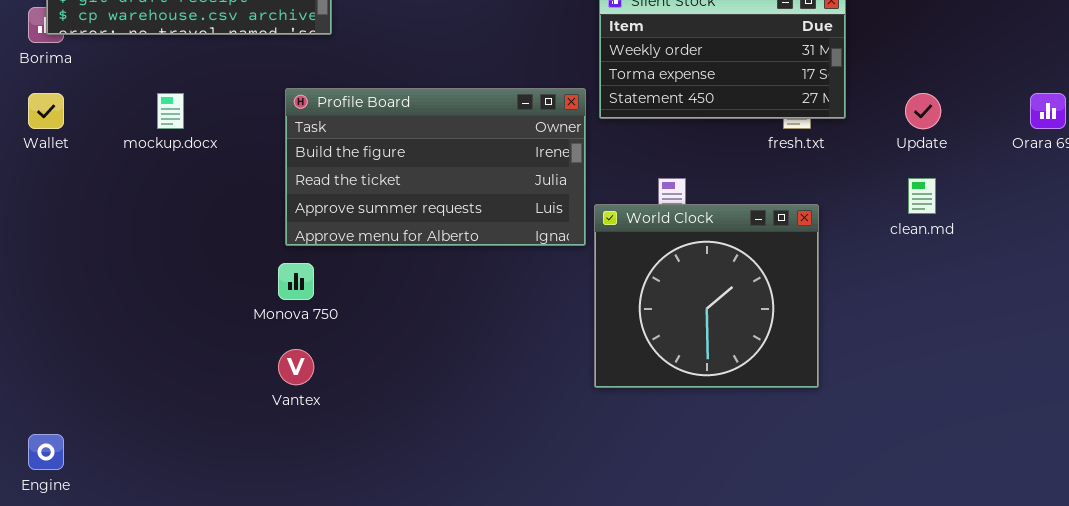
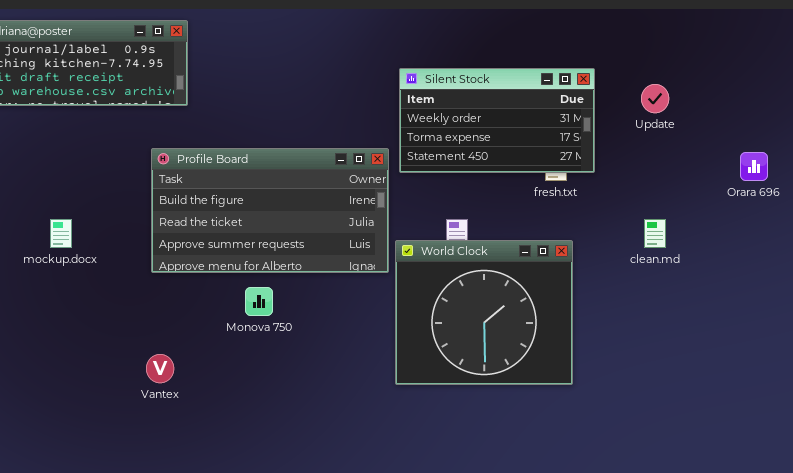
mockup.docx: [157,93,184,129] -> [50,219,72,248], moved
Update: [905,93,941,129] -> [641,84,669,113], moved
Monova 750: [278,263,314,300] -> [245,287,273,316], moved

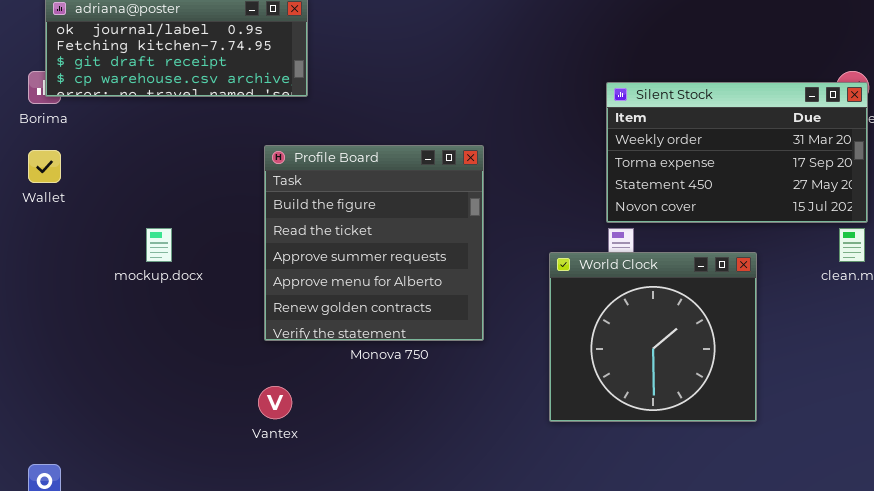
Silent Stock: [399,68,595,173] -> [606,82,868,223], moved, resized
Profile Board: [151,148,389,273] -> [264,145,484,341], resized

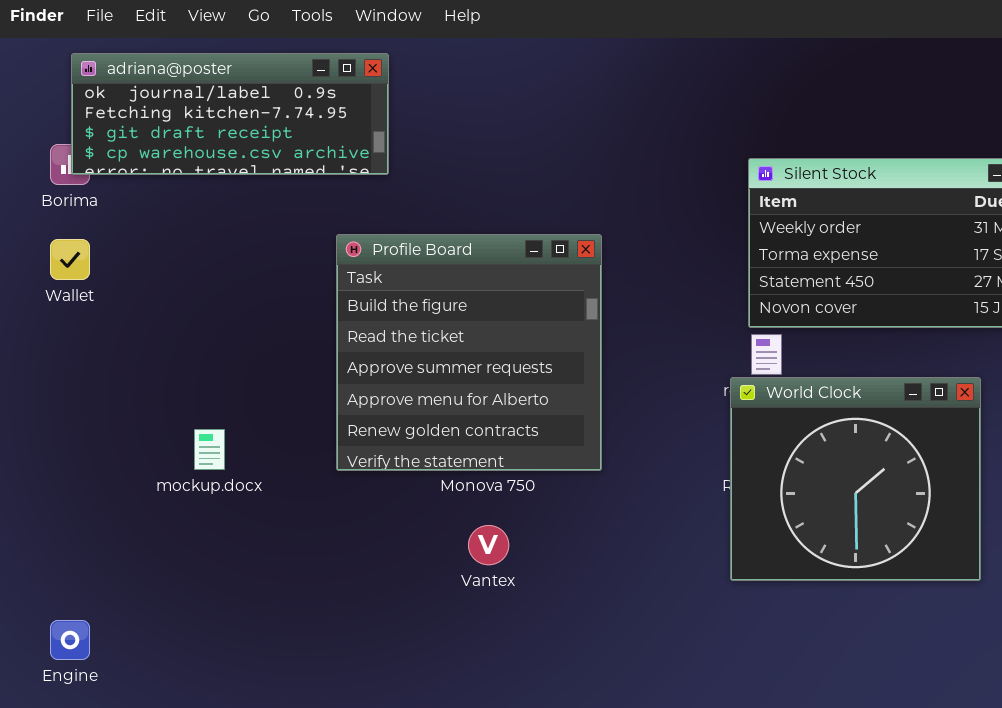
mockup.docx: [146,228,172,262] -> [194,429,225,470], moved
World Clock: [549,252,757,422] -> [730,377,981,581], moved
Vantex: [258,386,292,419] -> [468,525,509,565], moved

